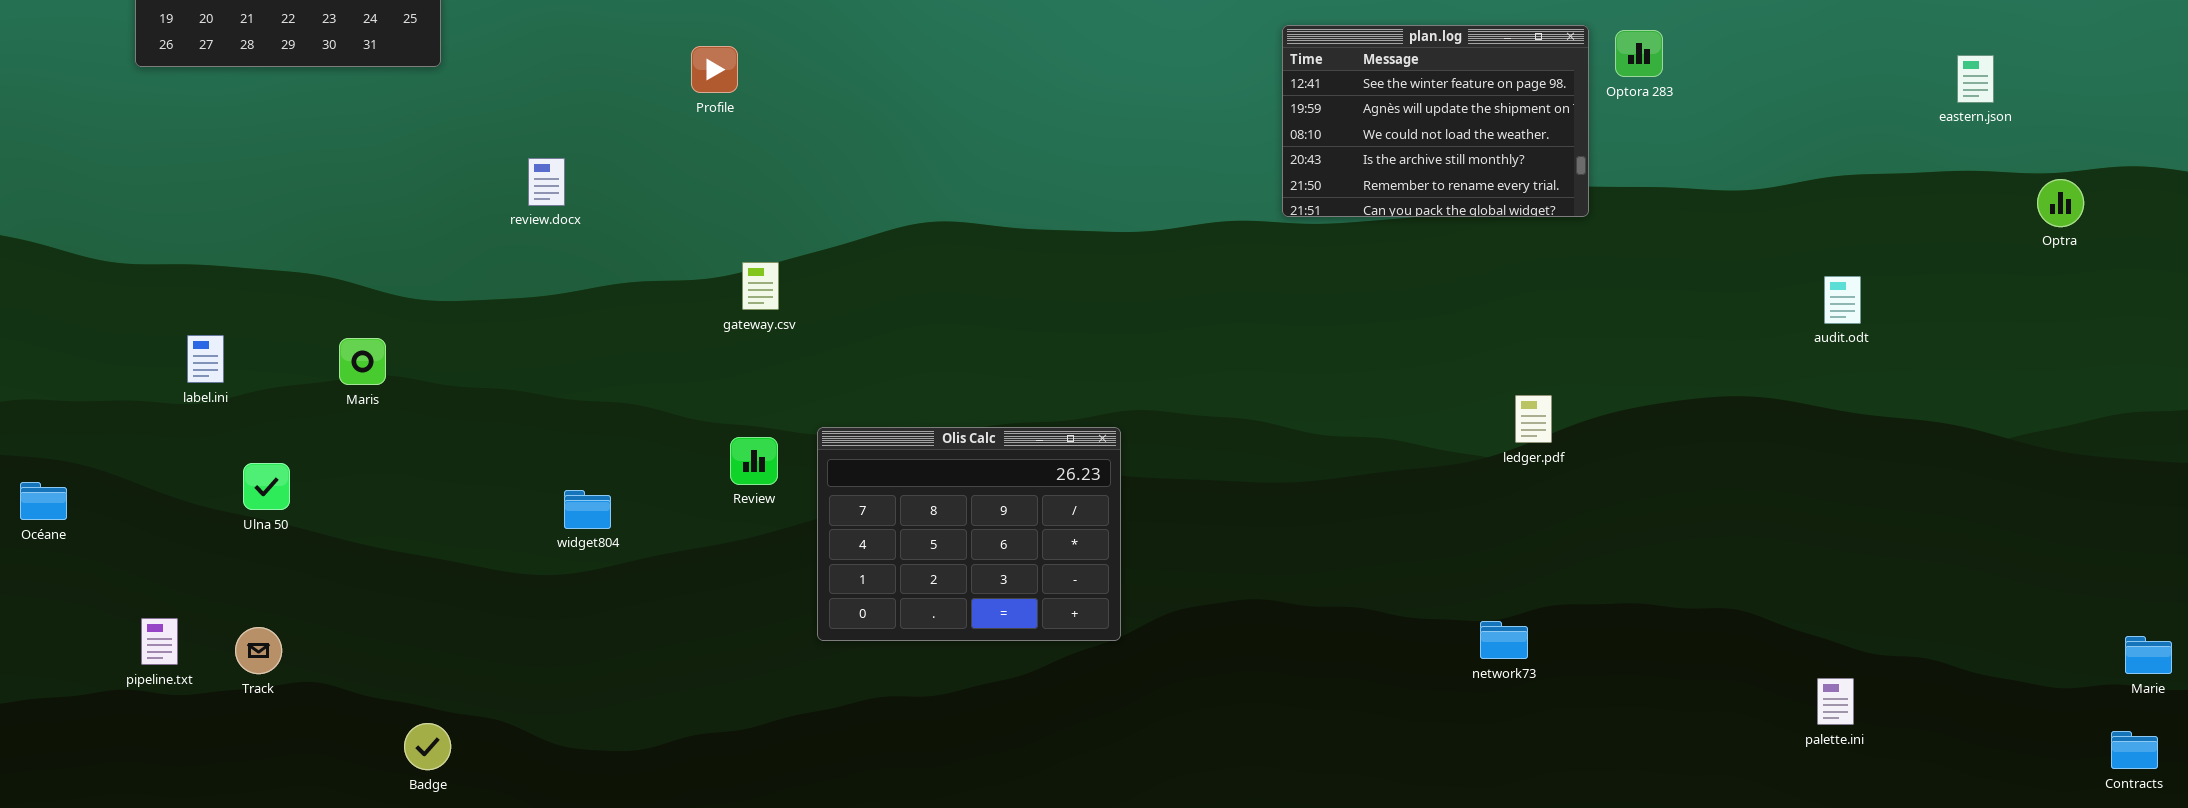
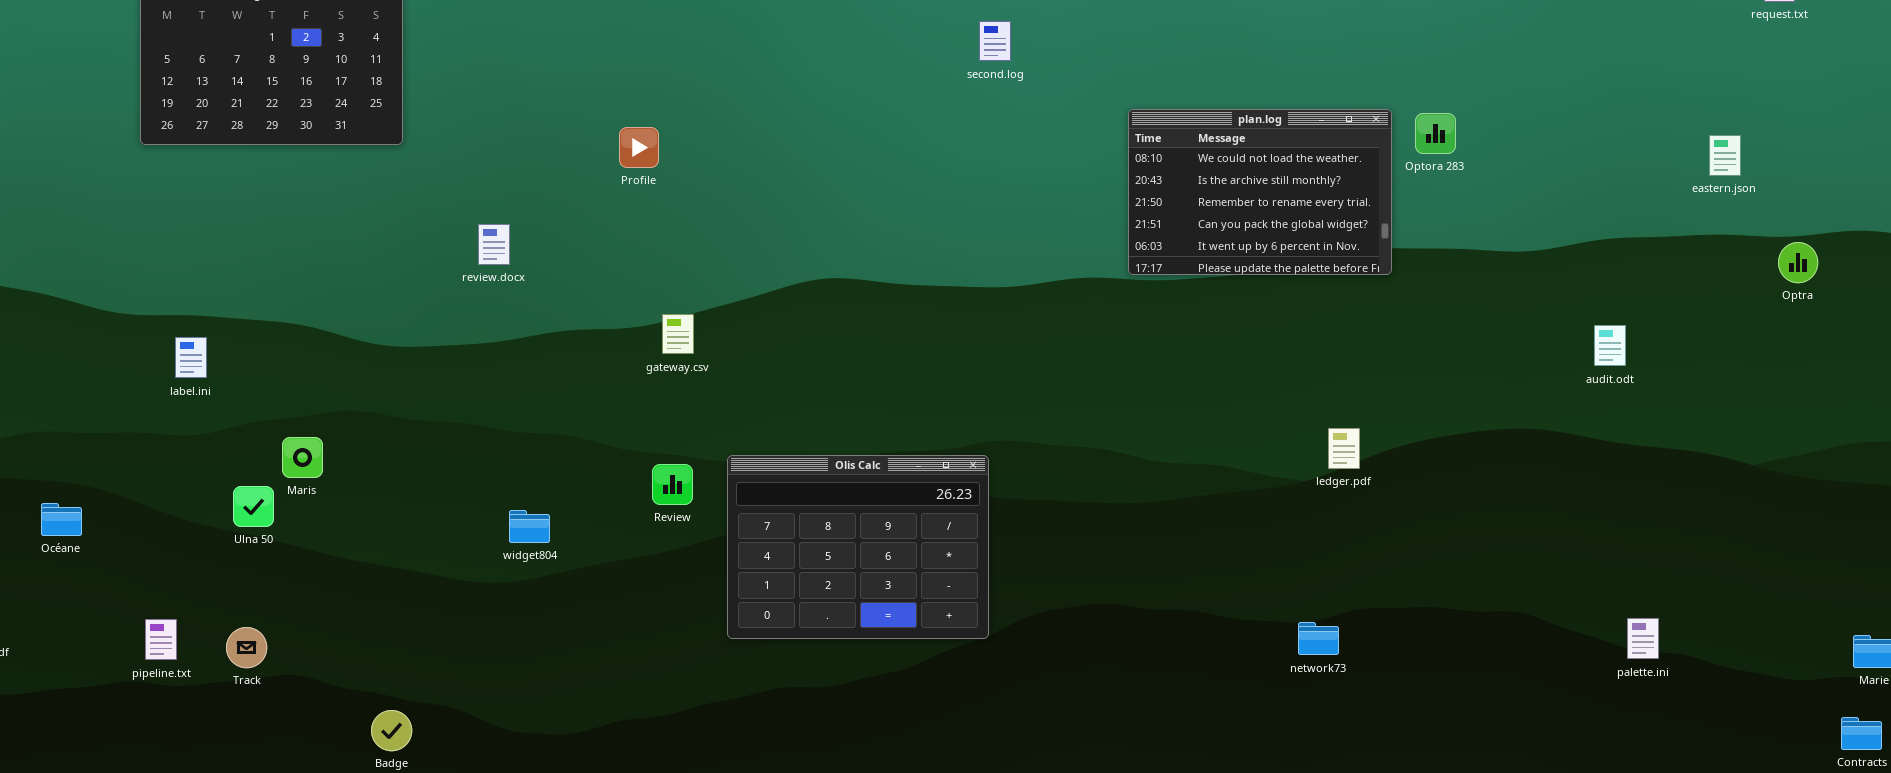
plan.log: [1282,25,1589,217] -> [1128,109,1392,275], scrolled down 2 rows
label.ini: [187,335,224,383] -> [175,337,207,378], moved
Maris: [339,338,386,385] -> [282,437,323,478], moved
palette.ini: [1817,678,1854,725] -> [1627,618,1659,659], moved

